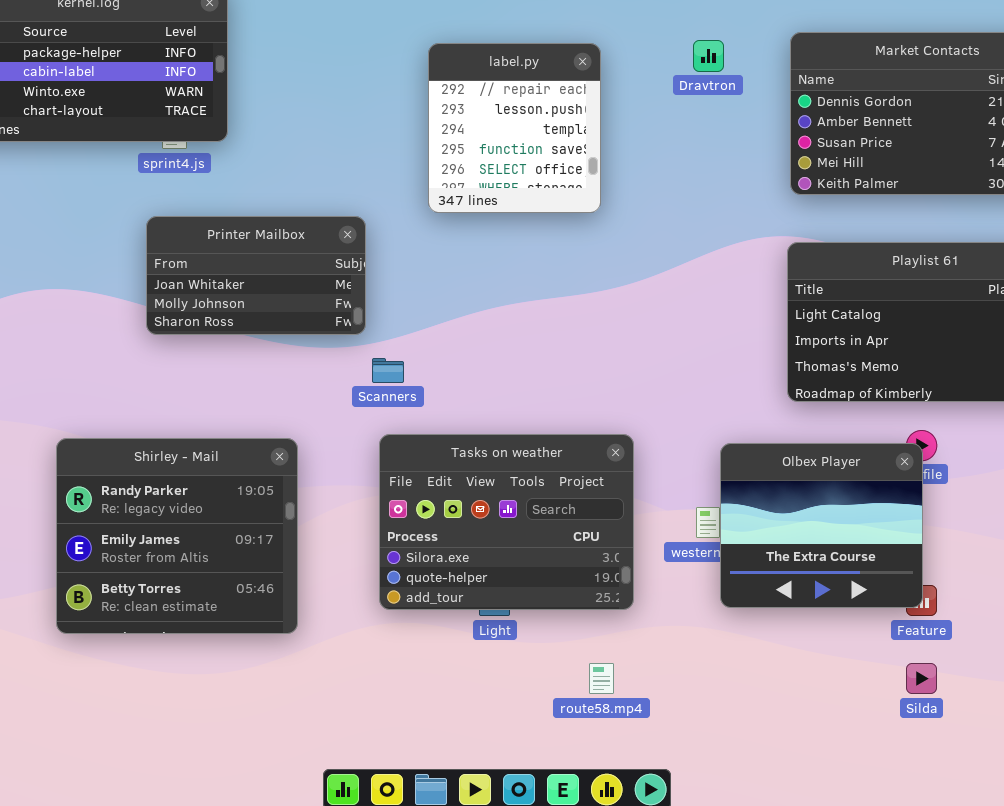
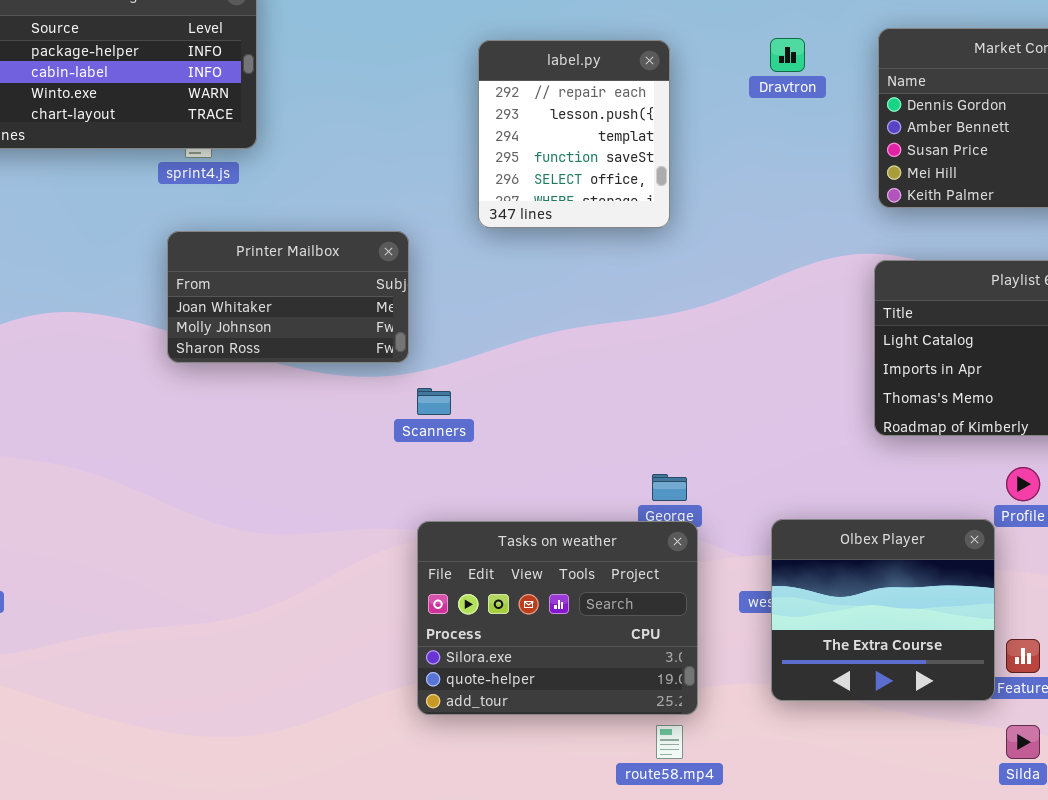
Tasks on weather: [379,434,634,610] -> [417,521,698,715], moved
Shirley - Mail: [56,438,298,634] -> none, closed
Olbex Player: [720,443,923,608] -> [771,519,995,701], moved

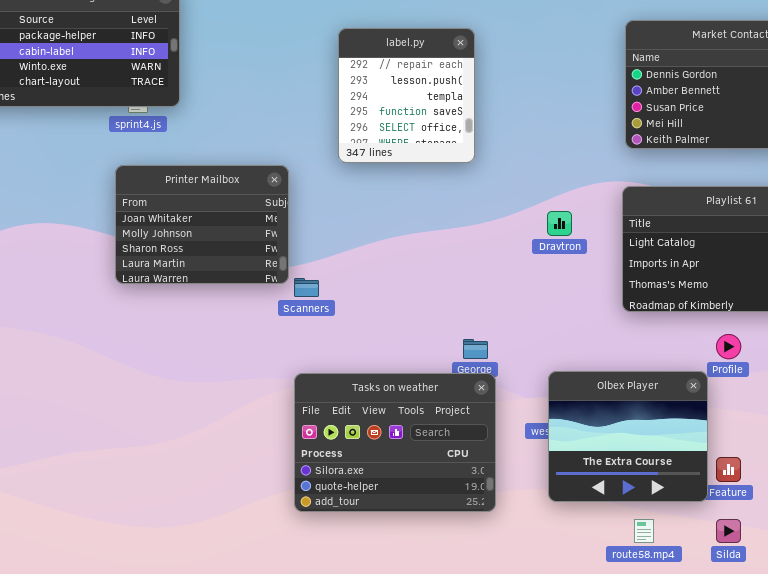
Dravtron: [770,38,805,72] -> [547,211,572,236], moved
Printer Mailbox: [167,231,409,363] -> [115,165,289,284], resized
route58.mp4: [656,725,683,759] -> [634,519,654,543], moved

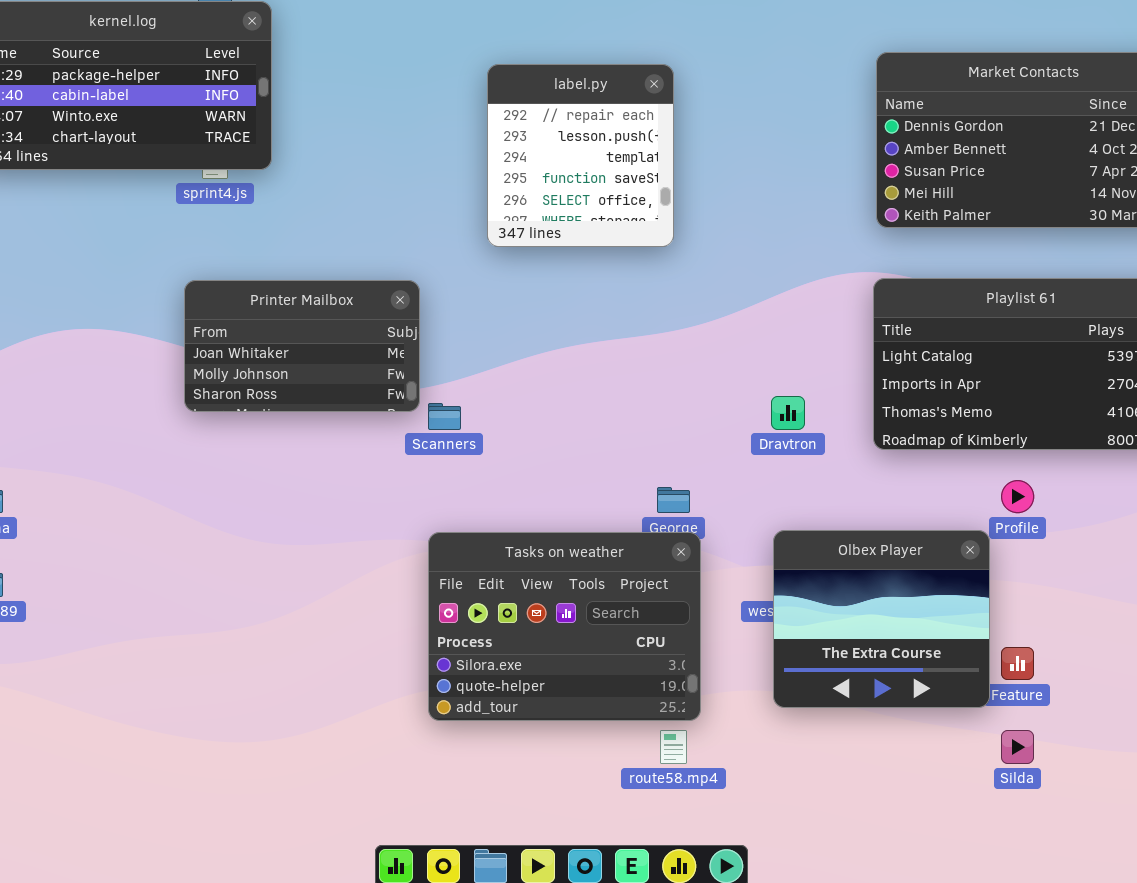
Printer Mailbox: [115,165,289,284] -> [184,280,420,412], resized
Dravtron: [547,211,572,236] -> [771,396,805,430], moved
route58.mp4: [634,519,654,543] -> [660,730,687,764], moved

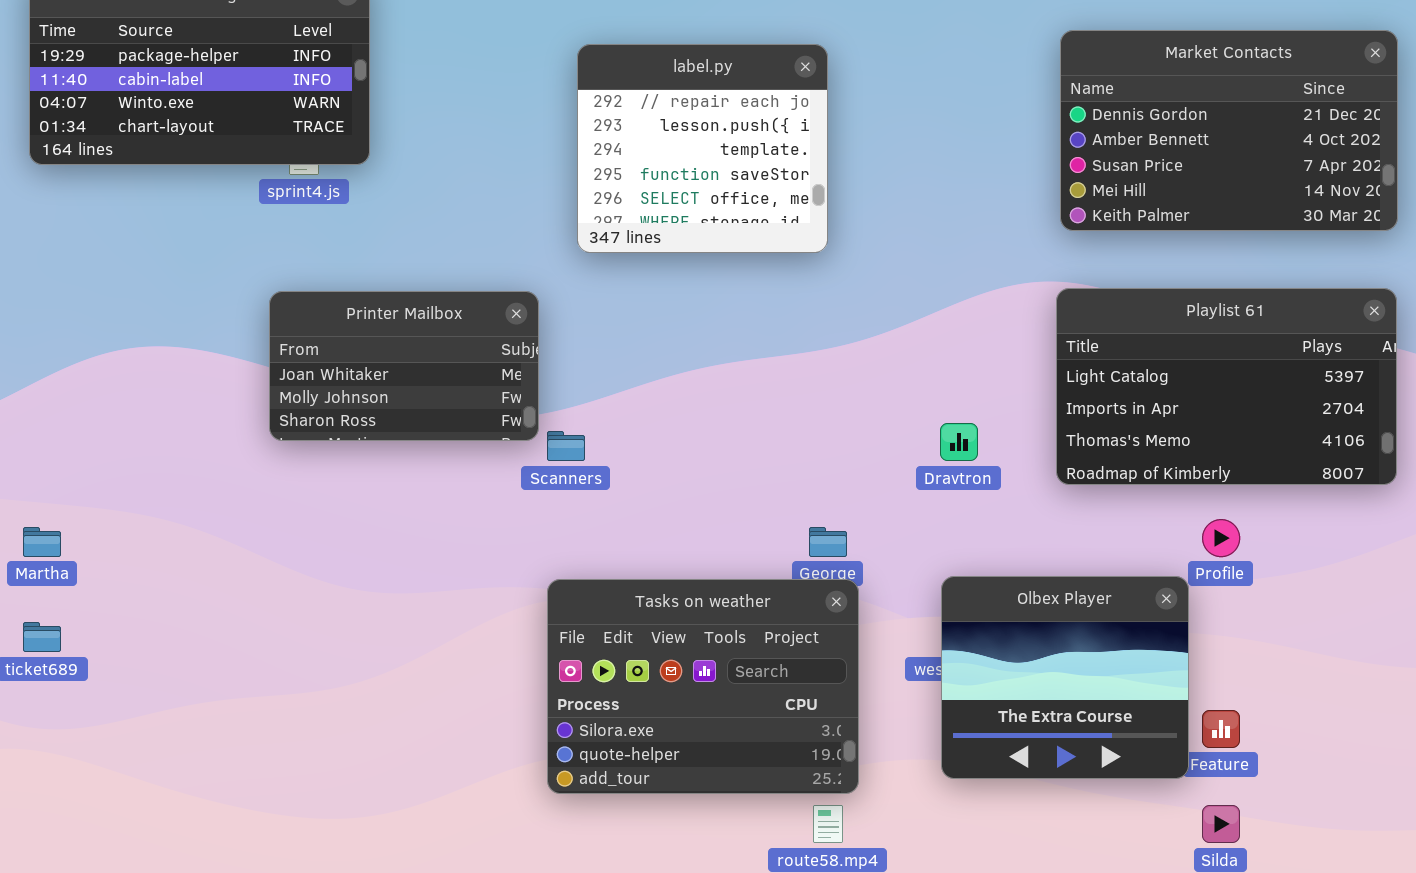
label.py: [487,64,674,247] -> [577,44,828,253], resized

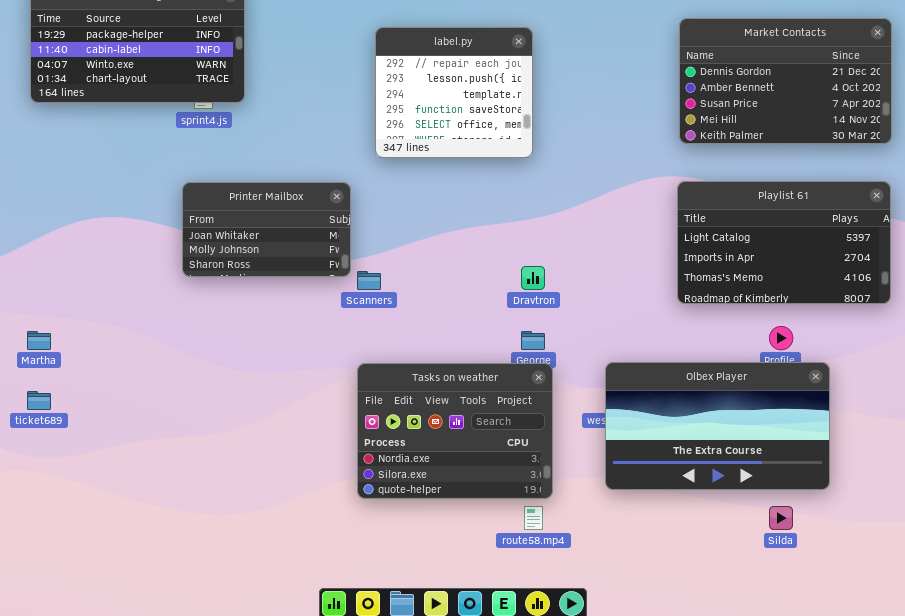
Dravtron: [940,423,978,461] -> [521,266,545,290], moved
Olbex Player: [941,576,1189,779] -> [605,362,830,490], resized
Tasks on weather: [547,579,859,794] -> [357,363,553,499], scrolled up 1 row

